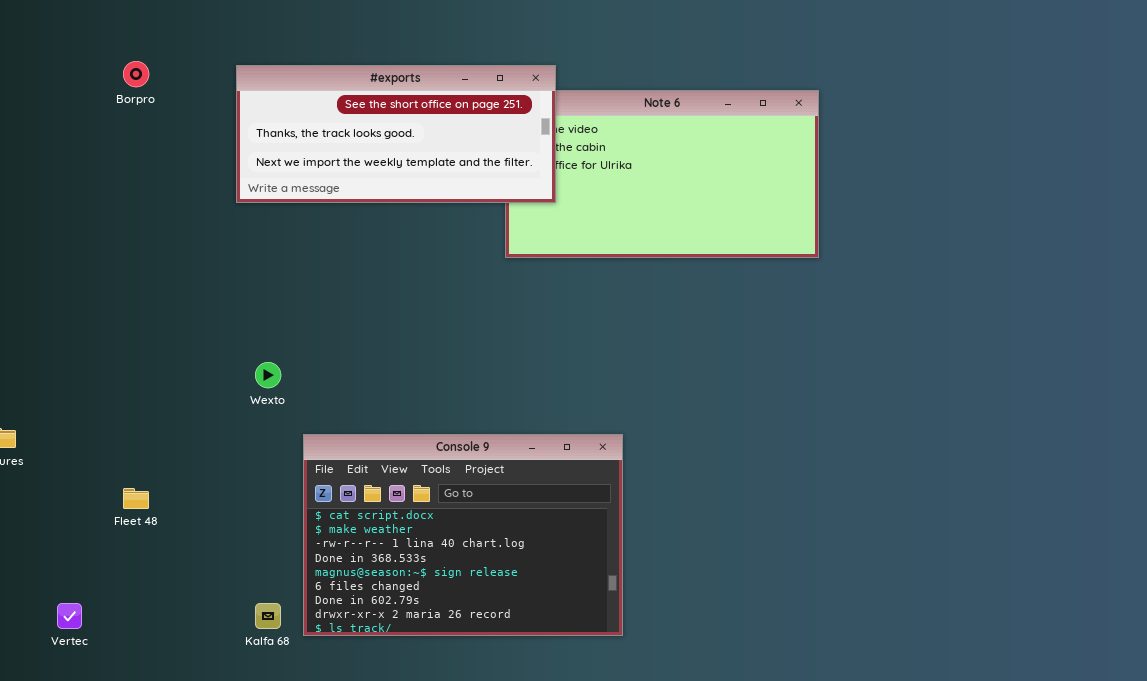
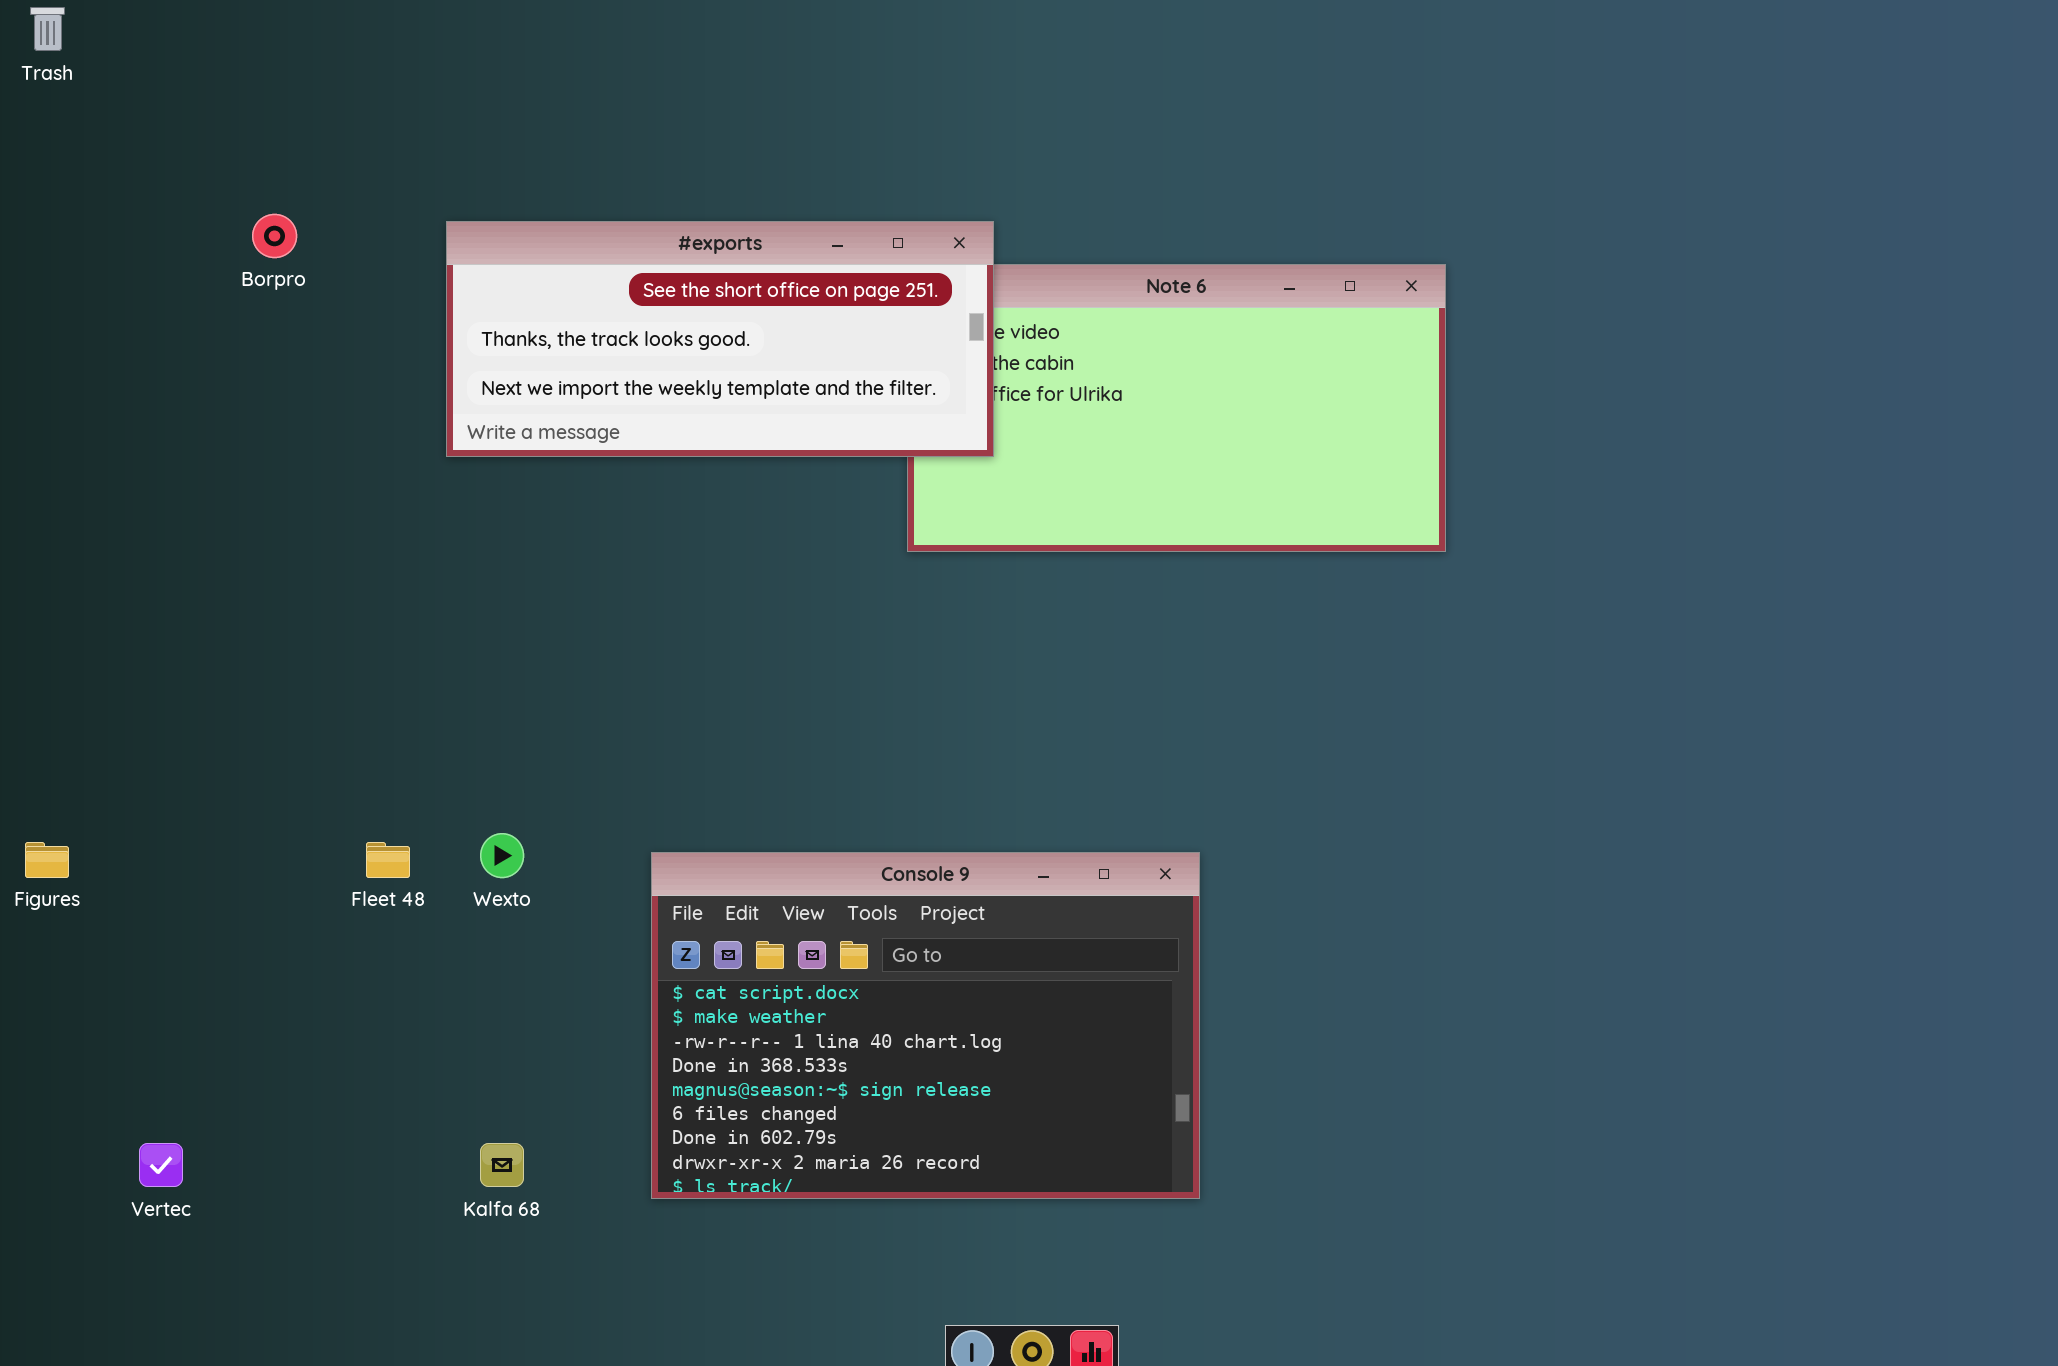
Wexto: [255,362,281,388] -> [480,833,524,878], moved
Console 9: [303,434,623,636] -> [651,852,1200,1199], moved
Fleet 48: [123,488,149,509] -> [366,842,410,878], moved

